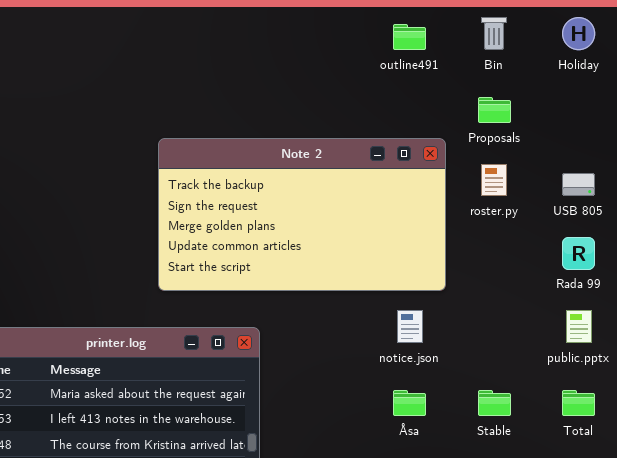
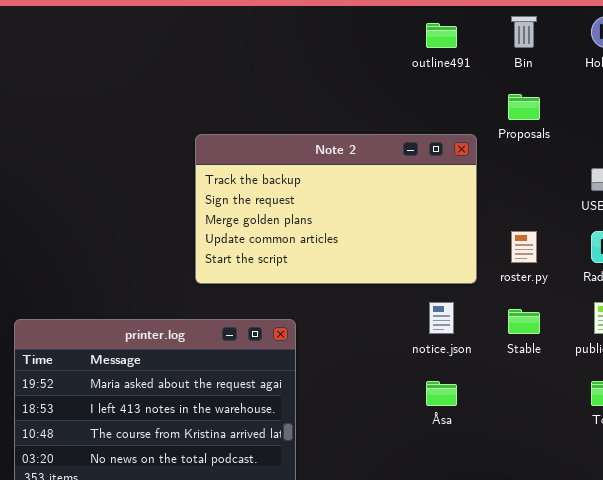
roster.py: [481,164,507,196] -> [511,231,537,263], moved
Stable: [478,390,511,416] -> [508,309,540,334], moved

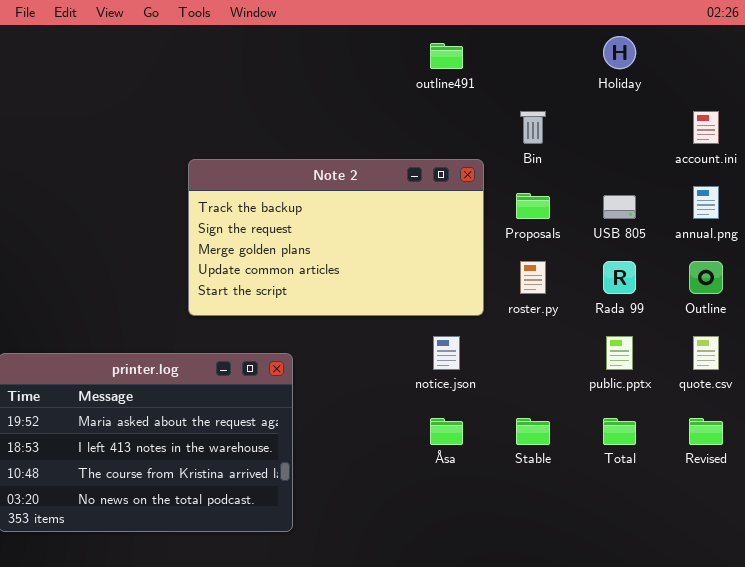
Bin: [511,16,537,48] -> [520,111,546,144], moved
Proposals: [508,94,540,120] -> [516,193,550,219], moved
Stable: [508,309,540,334] -> [516,418,550,445], moved

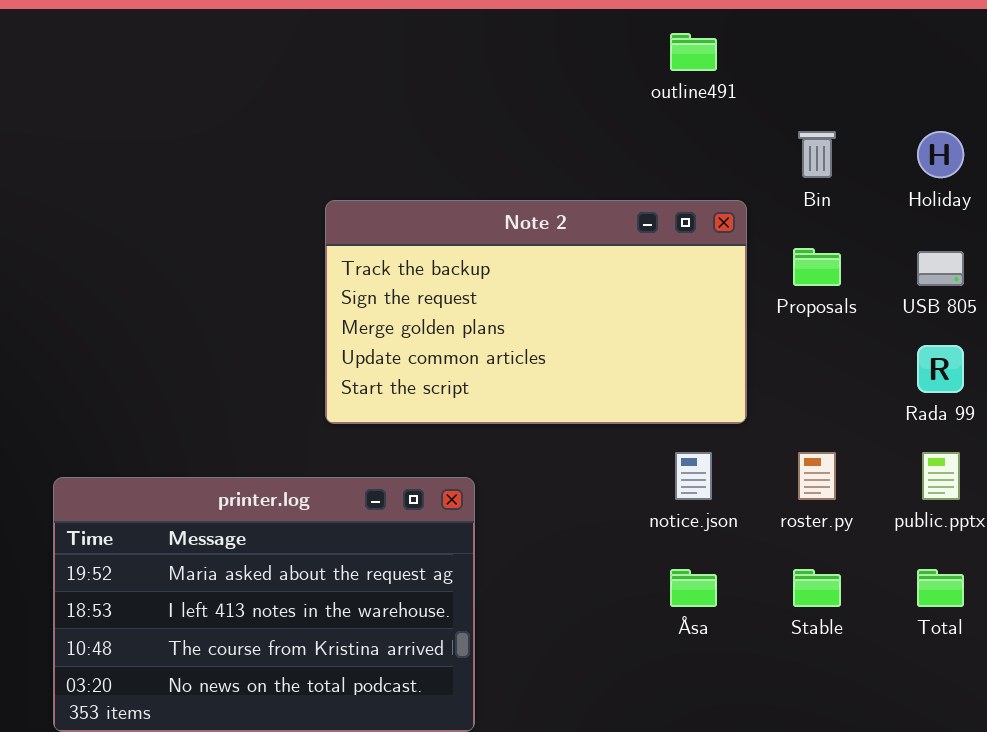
Holiday: [603,36,636,69] -> [917,131,964,178], moved
roster.py: [520,261,546,294] -> [798,452,836,500], moved

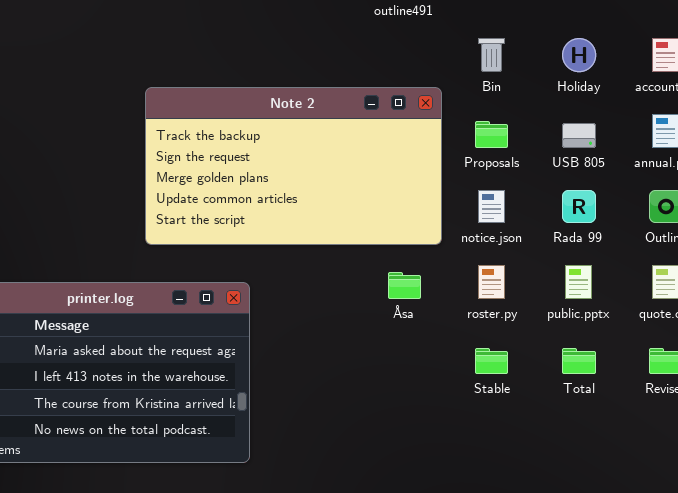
notice.json: [675,452,712,500] -> [478,190,505,223], moved
Åsa: [670,569,717,607] -> [388,272,421,299], moved

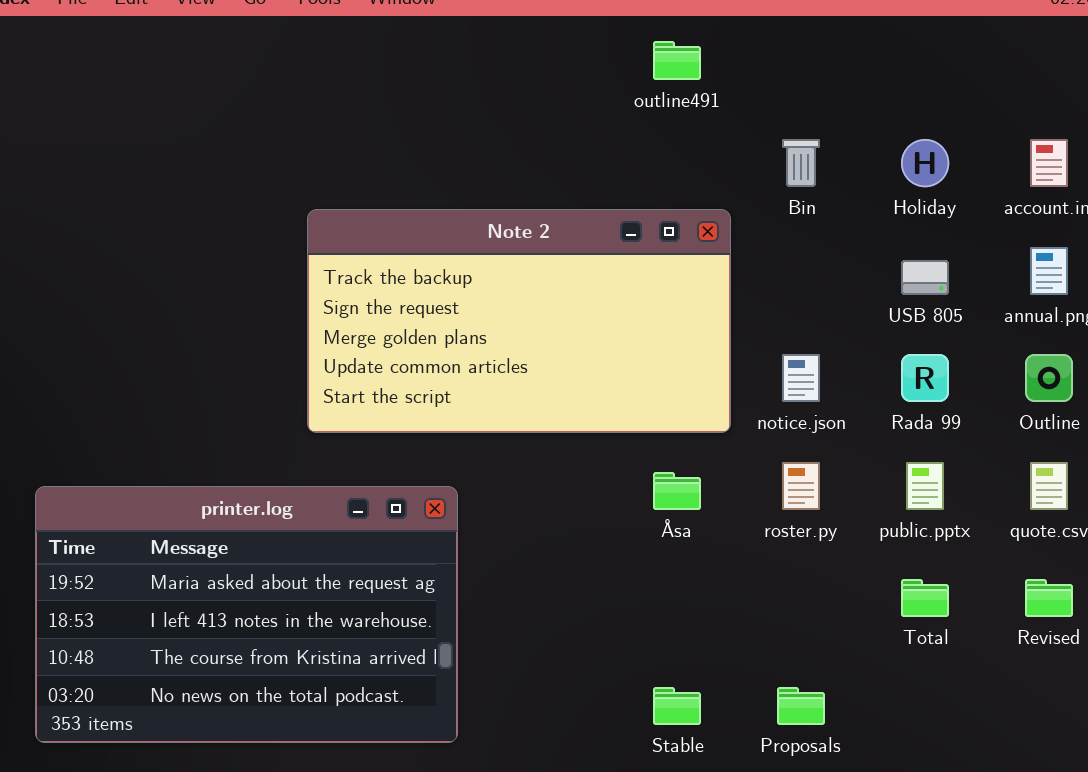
Proposals: [475,121,508,148] -> [777,687,825,725], moved
Stable: [475,348,508,374] -> [653,687,701,725], moved

